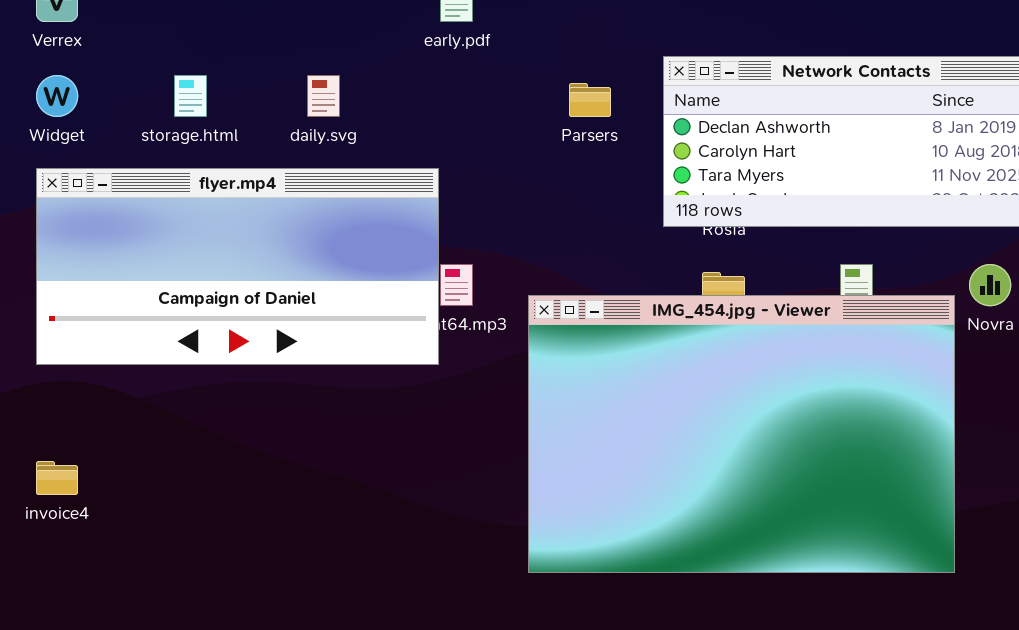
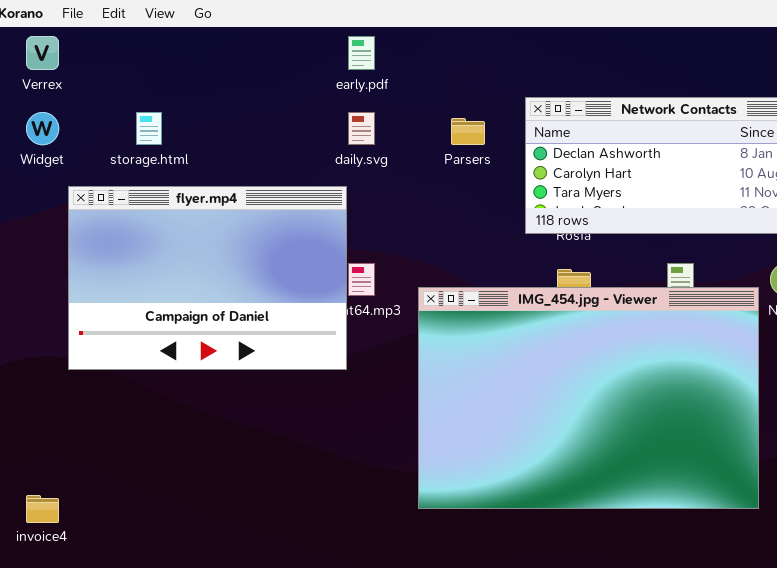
daily.svg: [307,75,340,117] -> [348,112,375,145], moved
flyer.mp4: [36,168,439,365] -> [68,186,347,370], resized
invoice4: [36,461,78,495] -> [26,495,59,523], moved

